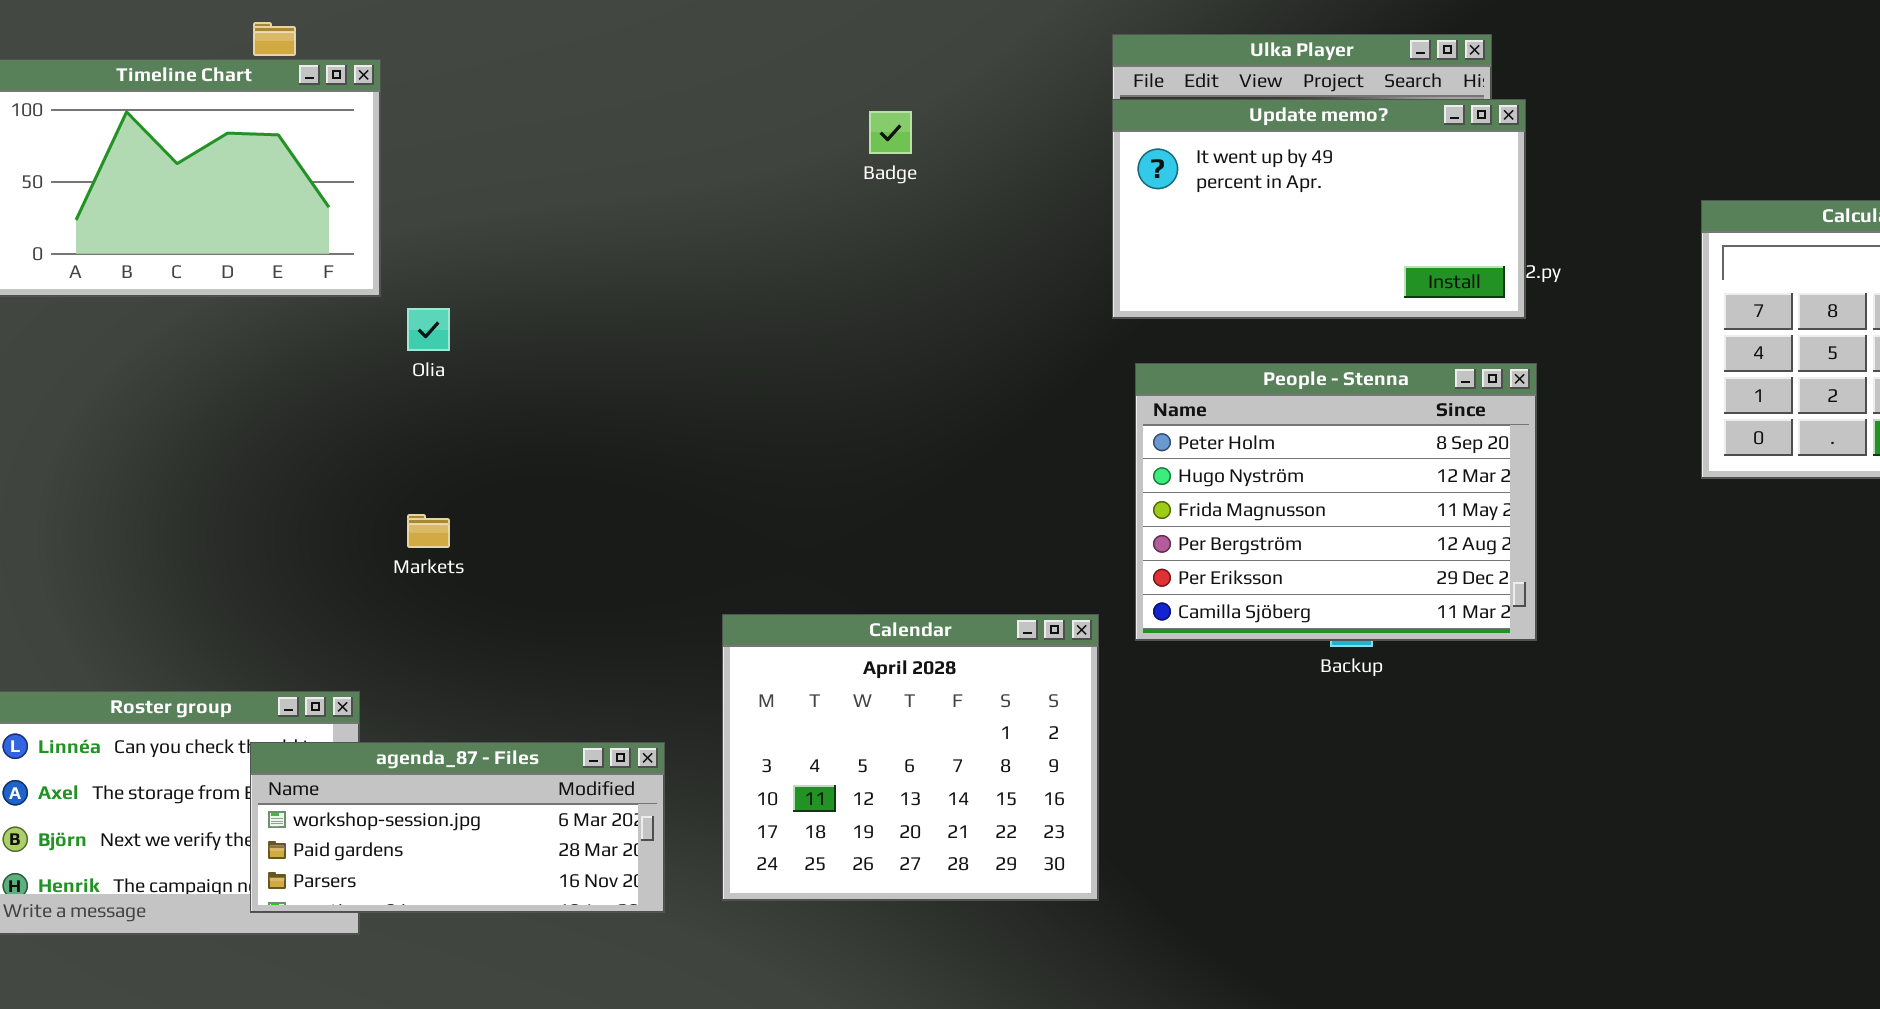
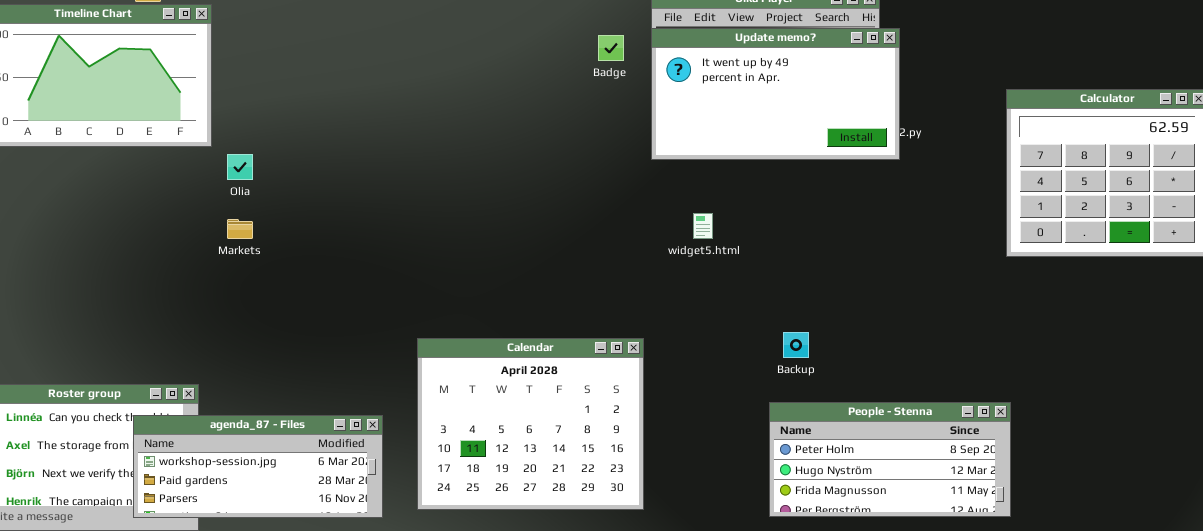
Badge: [869,111,912,154] -> [598,35,624,61], moved
People - Stenna: [1135,363,1537,641] -> [769,402,1011,517], moved, resized
Markets: [407,514,450,548] -> [227,219,253,239], moved

